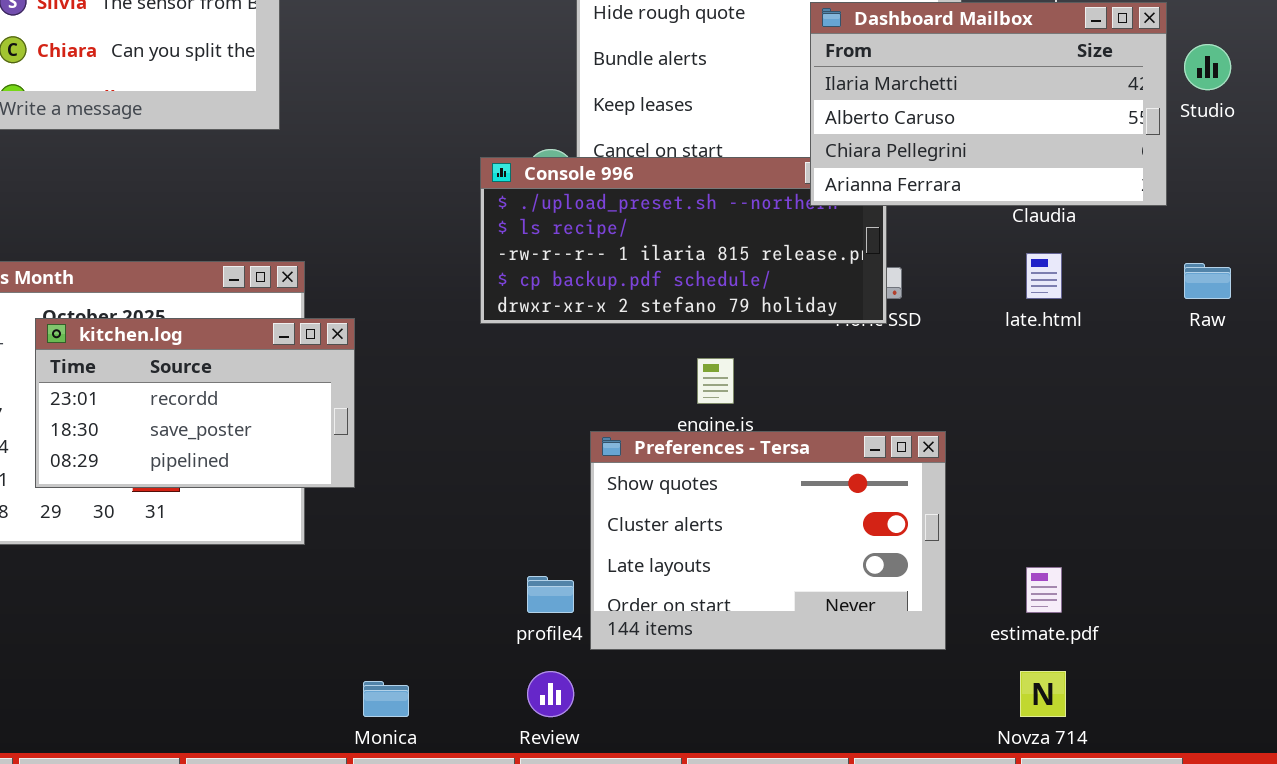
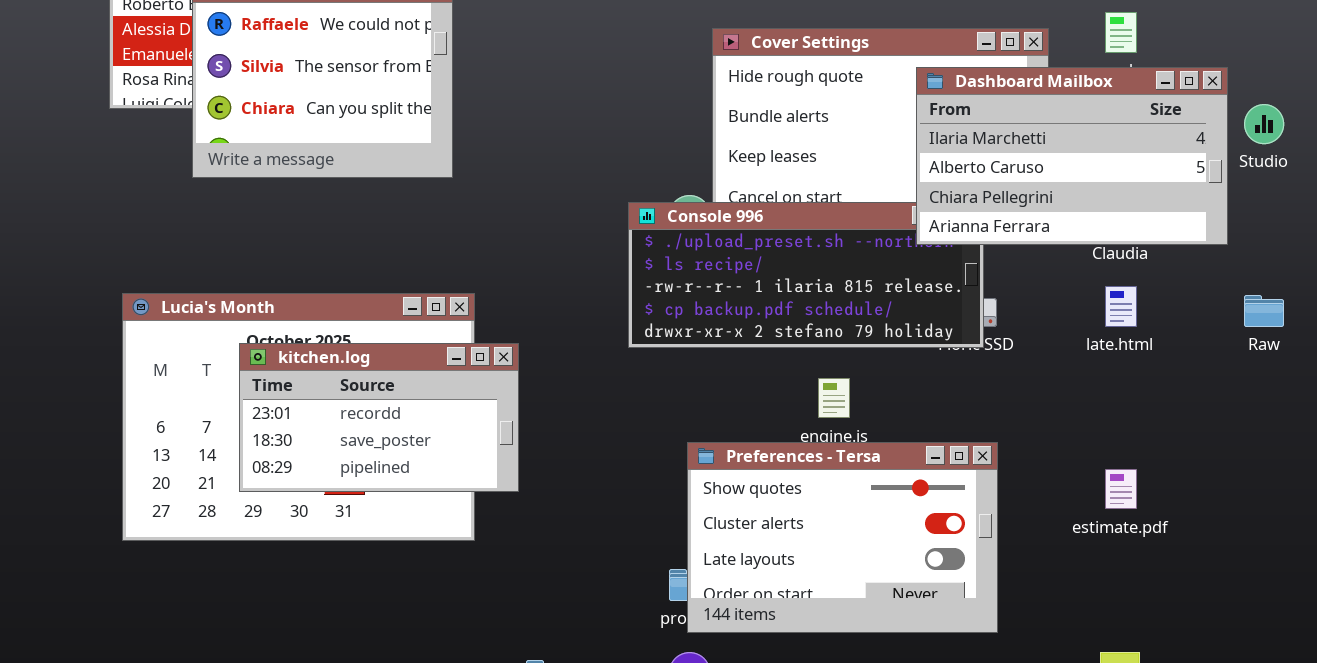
Preferences - Tersa: [590,431,946,650] -> [687,442,998,633], moved
estimate.pdf: [1026,567,1062,613] -> [1105,469,1137,509], moved

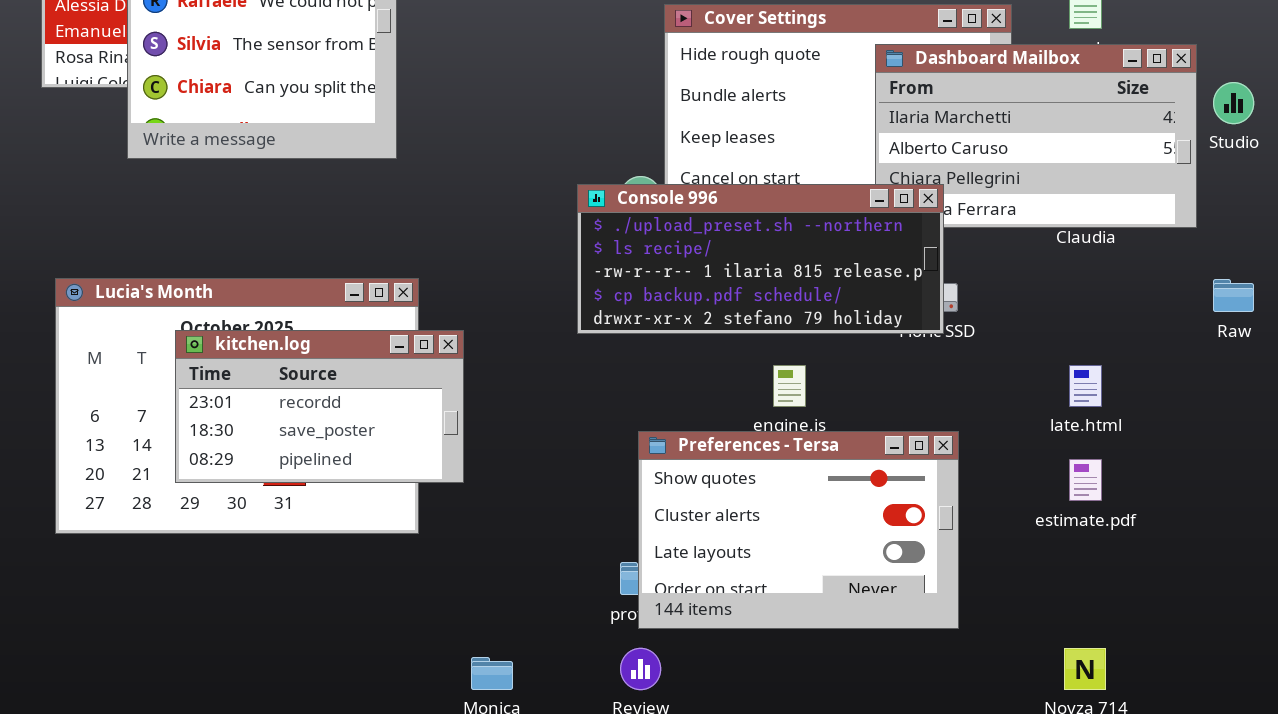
Console 996: [628,202,984,348] -> [577,184,944,334], raised
late.html: [1105,286,1137,327] -> [1069,365,1102,407], moved

